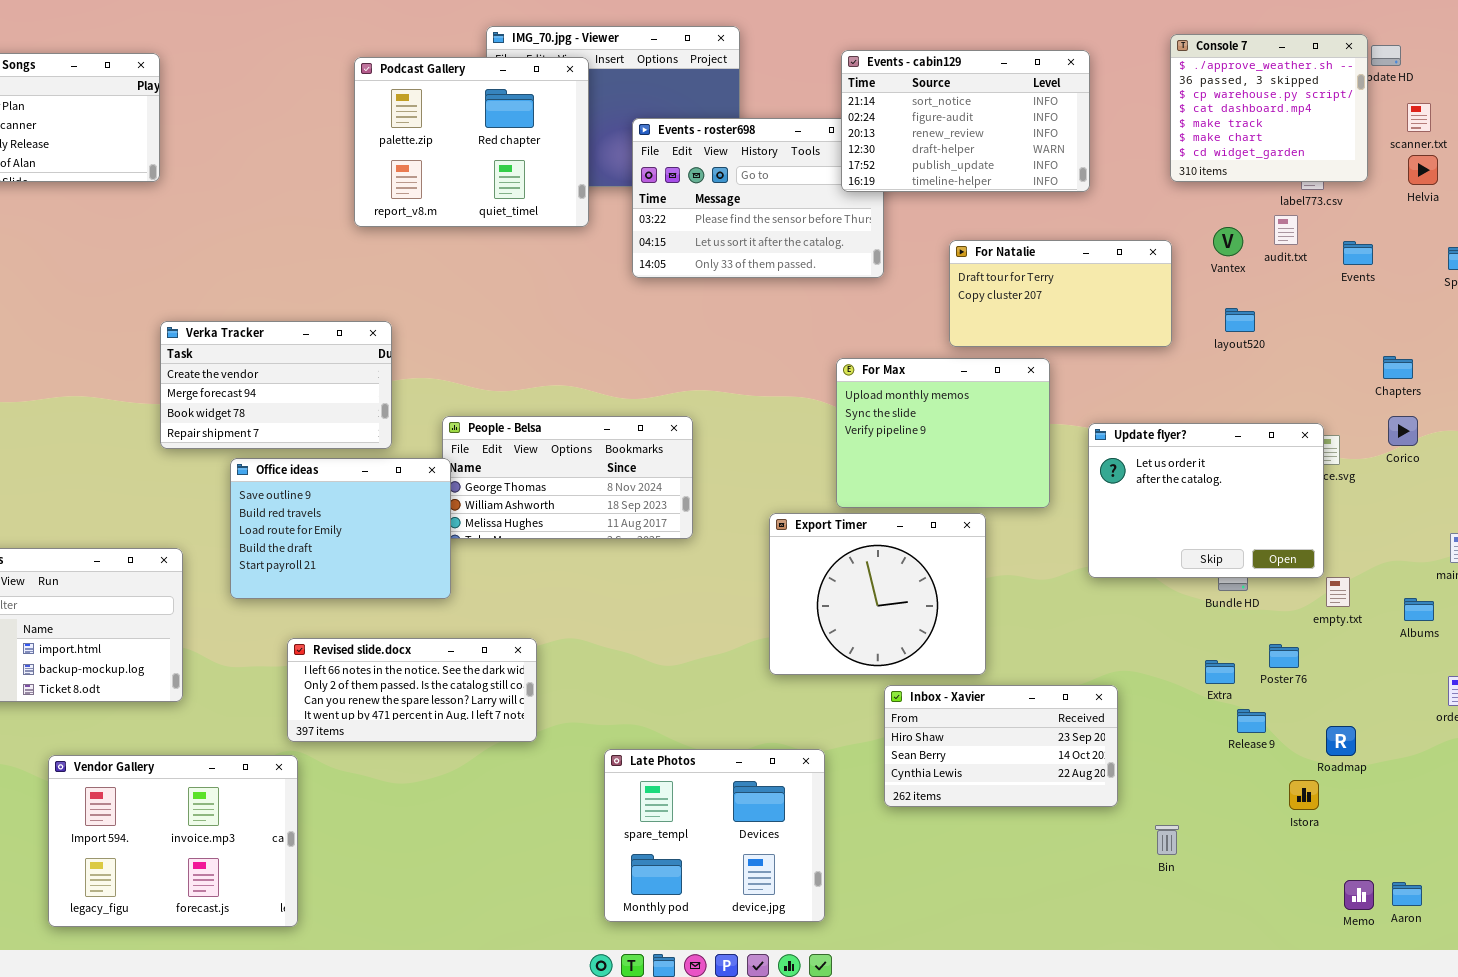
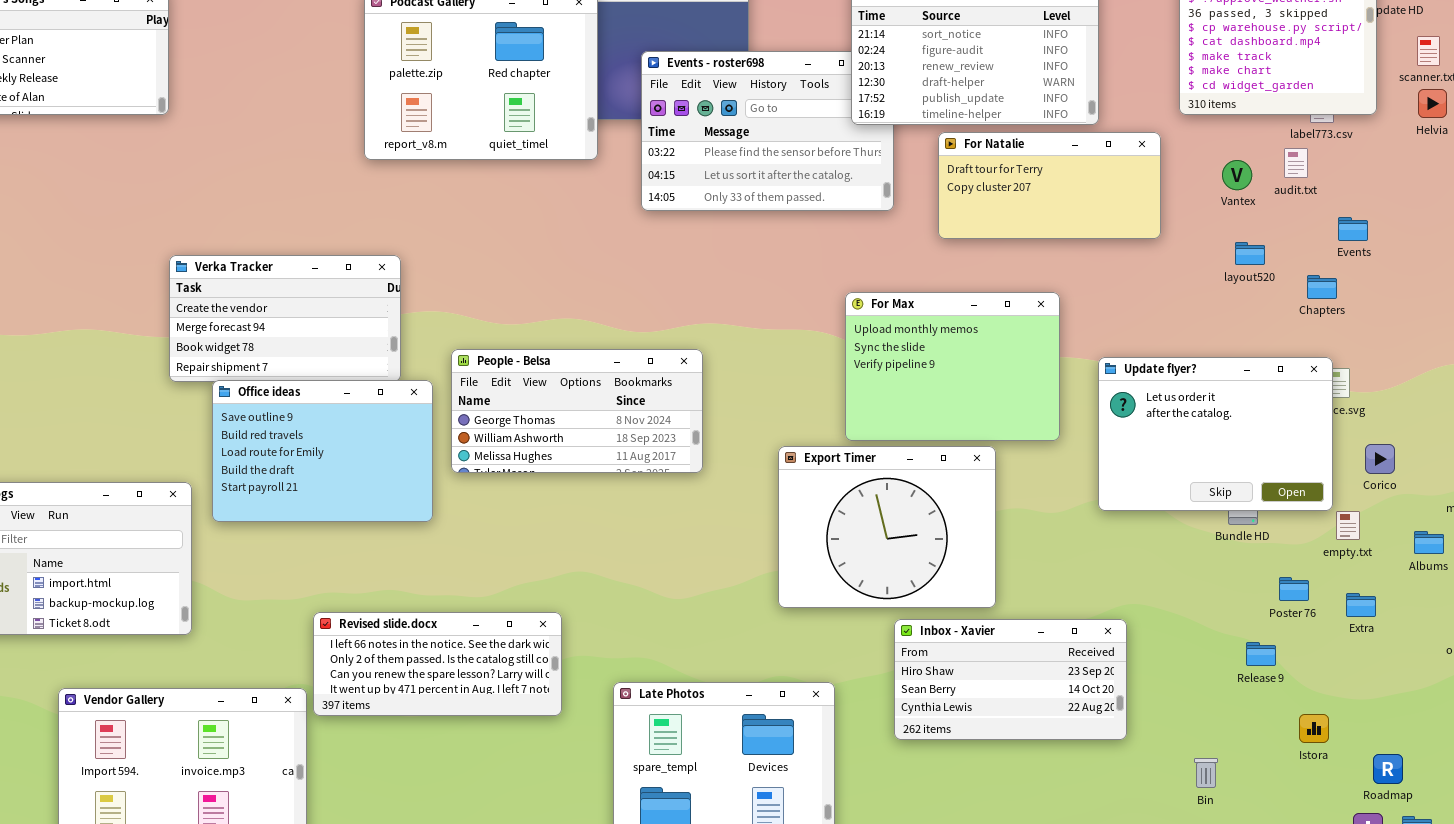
For Natalie: [949,240,1172,347] -> [938,132,1161,239], moved
Events: [1343,241,1373,265] -> [1338,217,1368,241], moved
Chapters: [1383,356,1413,379] -> [1307,275,1337,299], moved
Corico: [1388,416,1418,446] -> [1365,444,1395,474], moved
Office ideas: [230,458,451,599] -> [212,380,433,522], moved
Revised slide.docx: [287,638,537,742] -> [313,612,562,716], moved
Extra: [1205,660,1235,684] -> [1346,593,1376,617], moved
Roadmap: [1326,726,1356,756] -> [1373,754,1403,784], moved
Bin: [1155,825,1179,855] -> [1194,758,1218,788], moved

